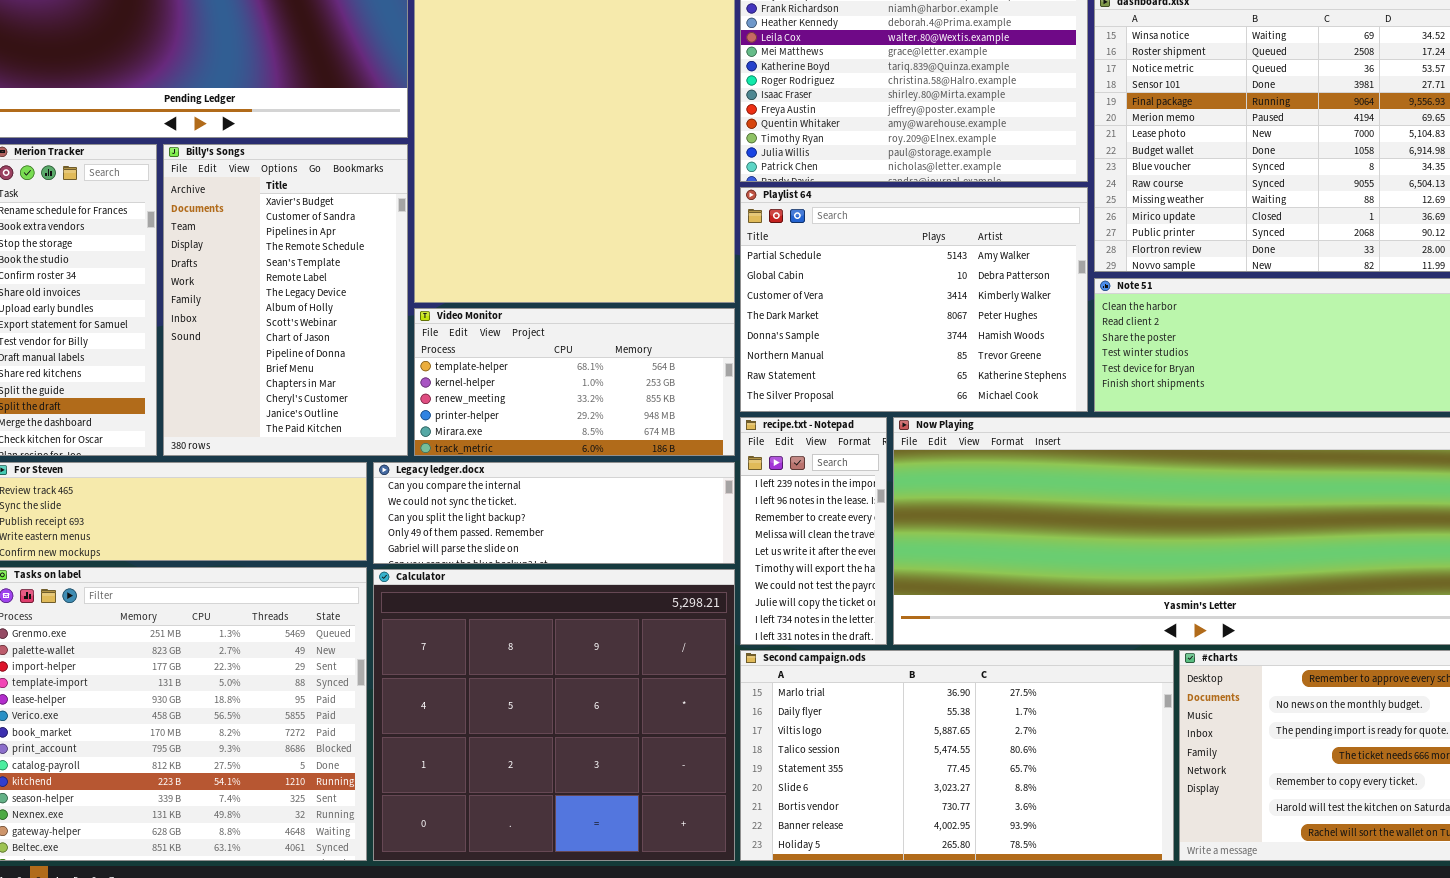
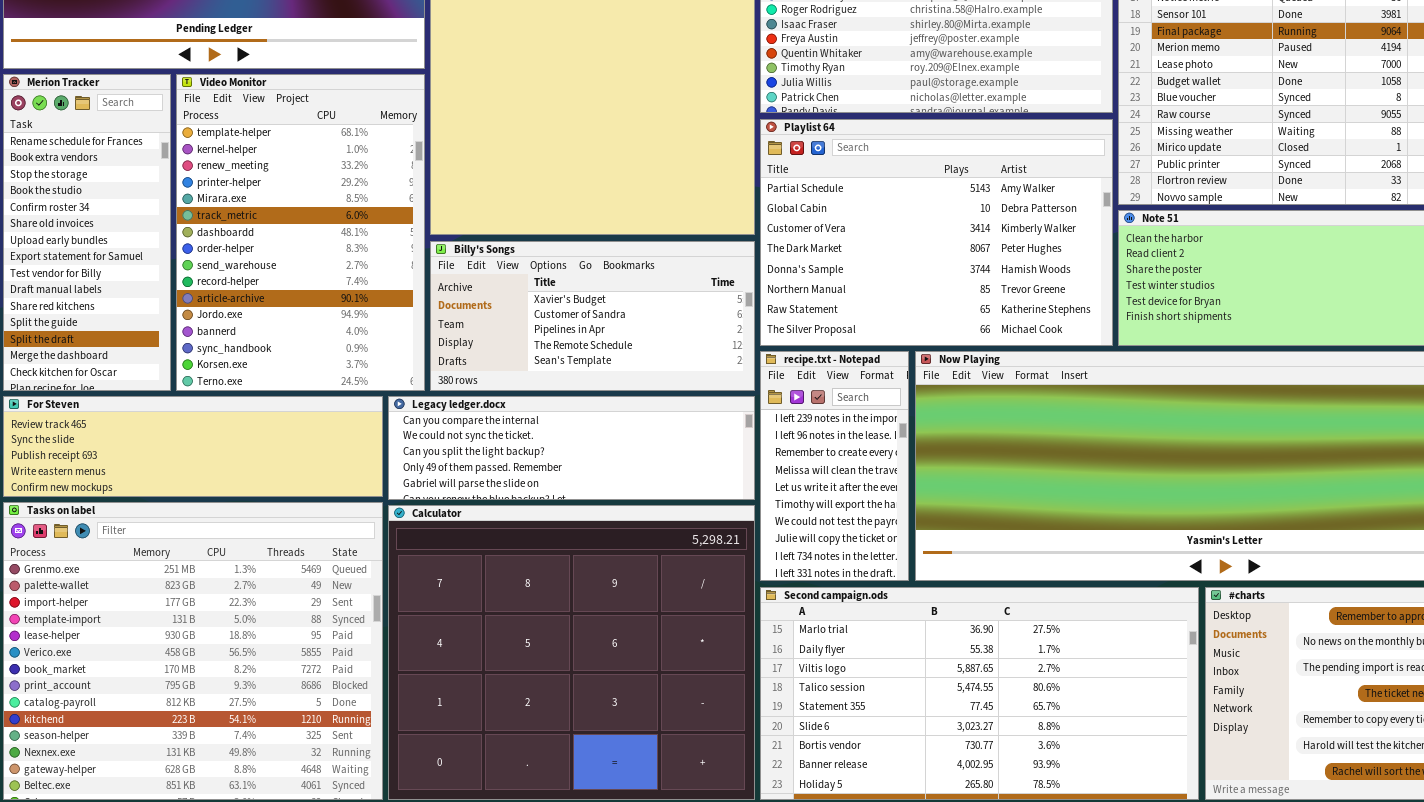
Billy's Songs: [163,144,408,456] -> [430,241,755,391], moved, resized
Video Monitor: [414,308,735,456] -> [176,74,425,391], moved, resized

